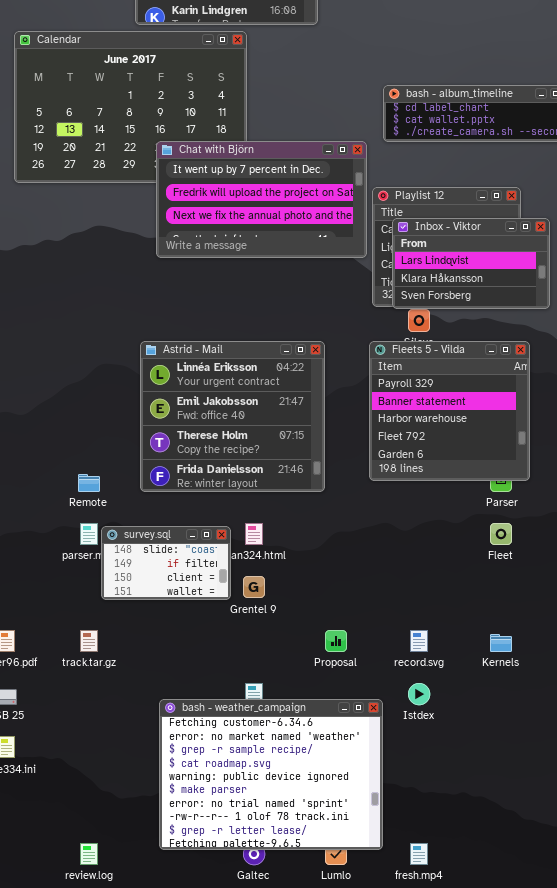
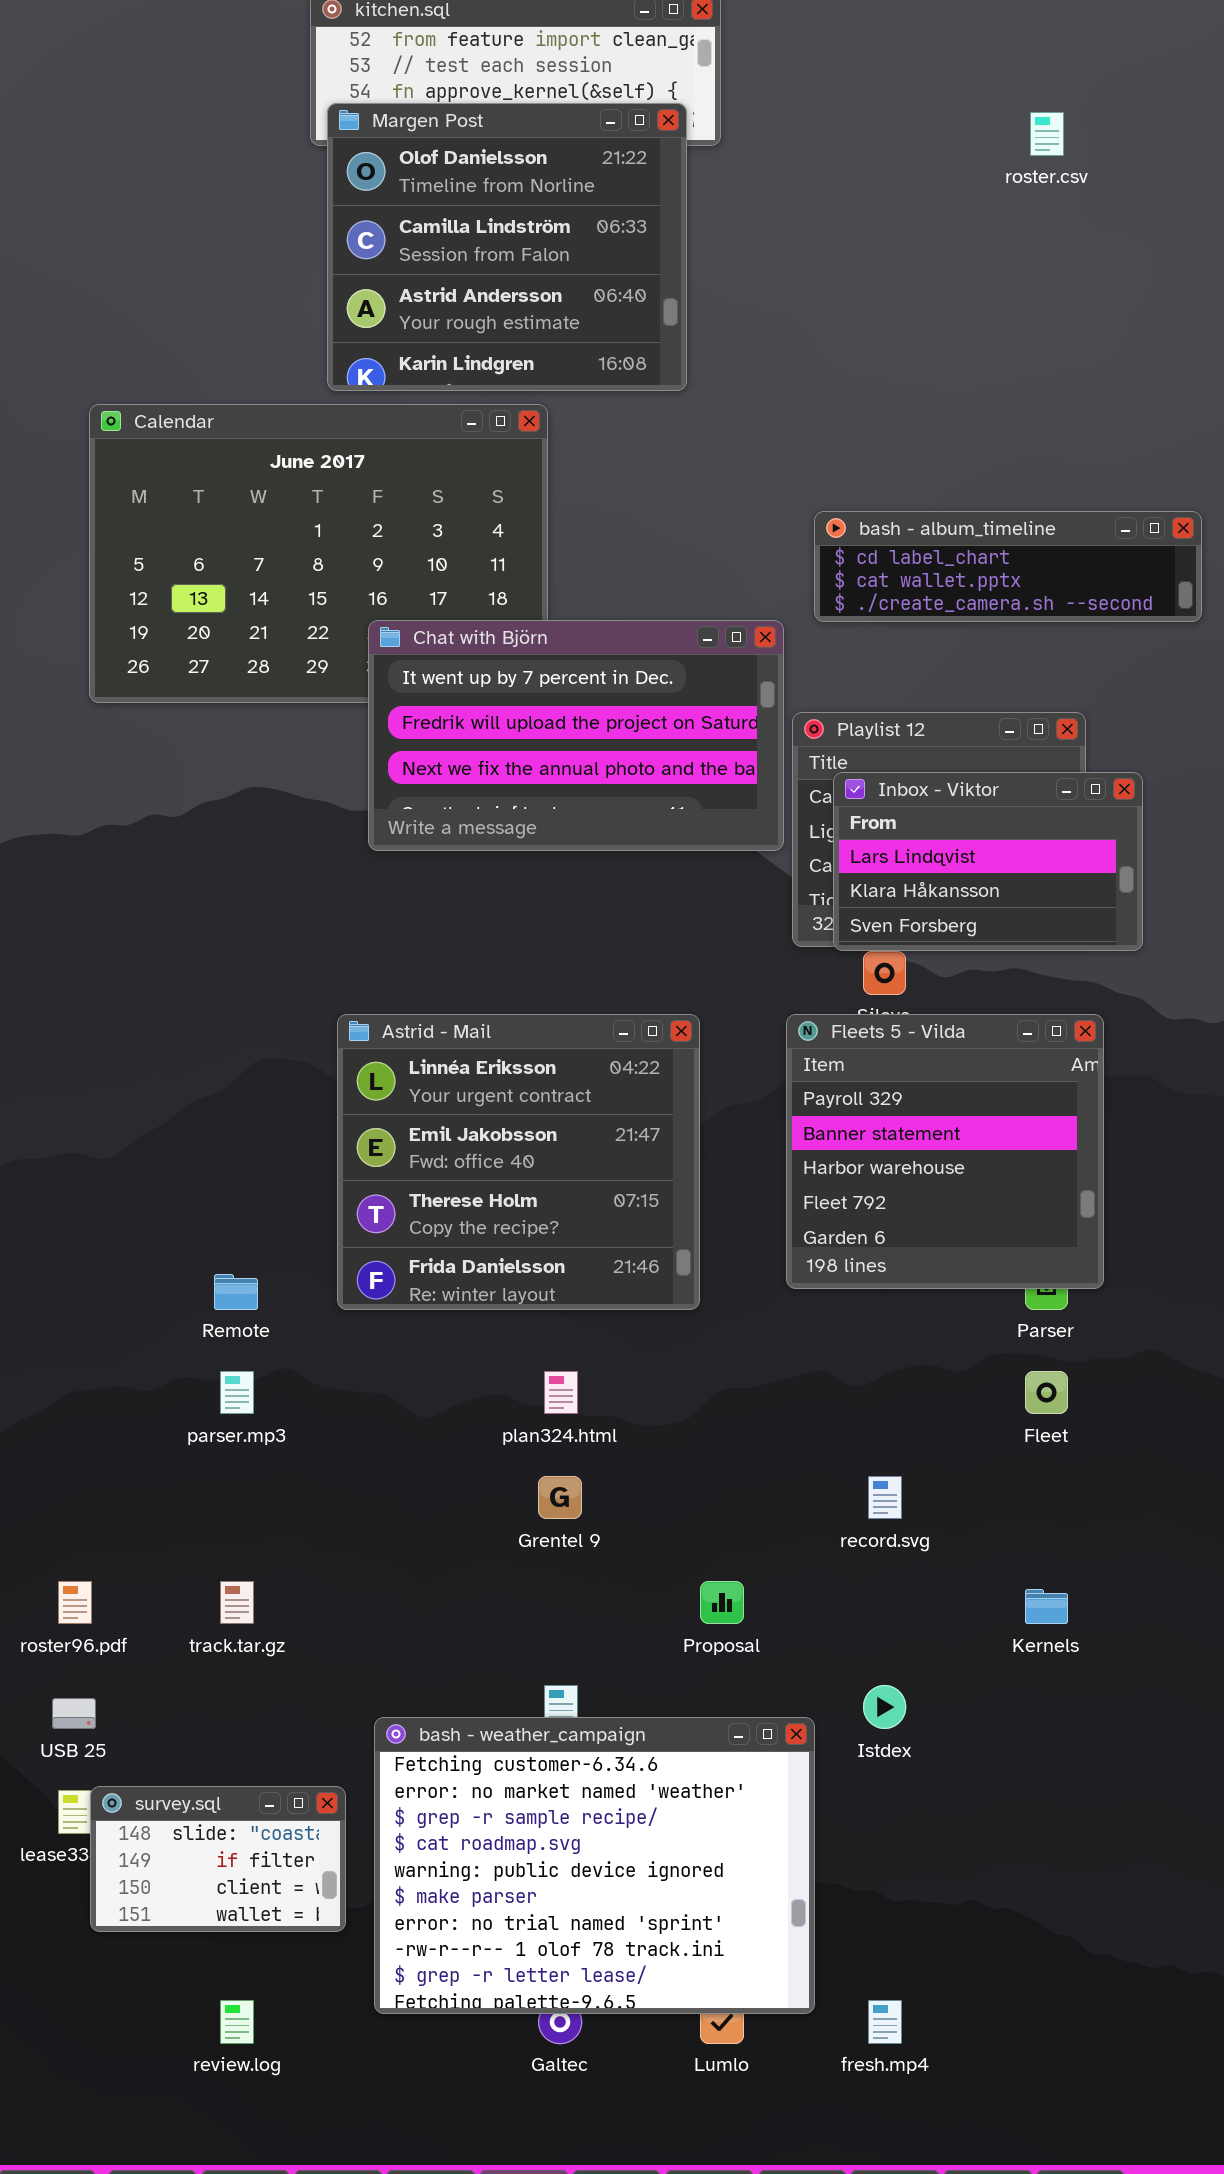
survey.sql: [101,526,231,600] -> [90,1786,346,1932], moved
record.svg: [410,630,428,652] -> [868,1476,902,1519], moved

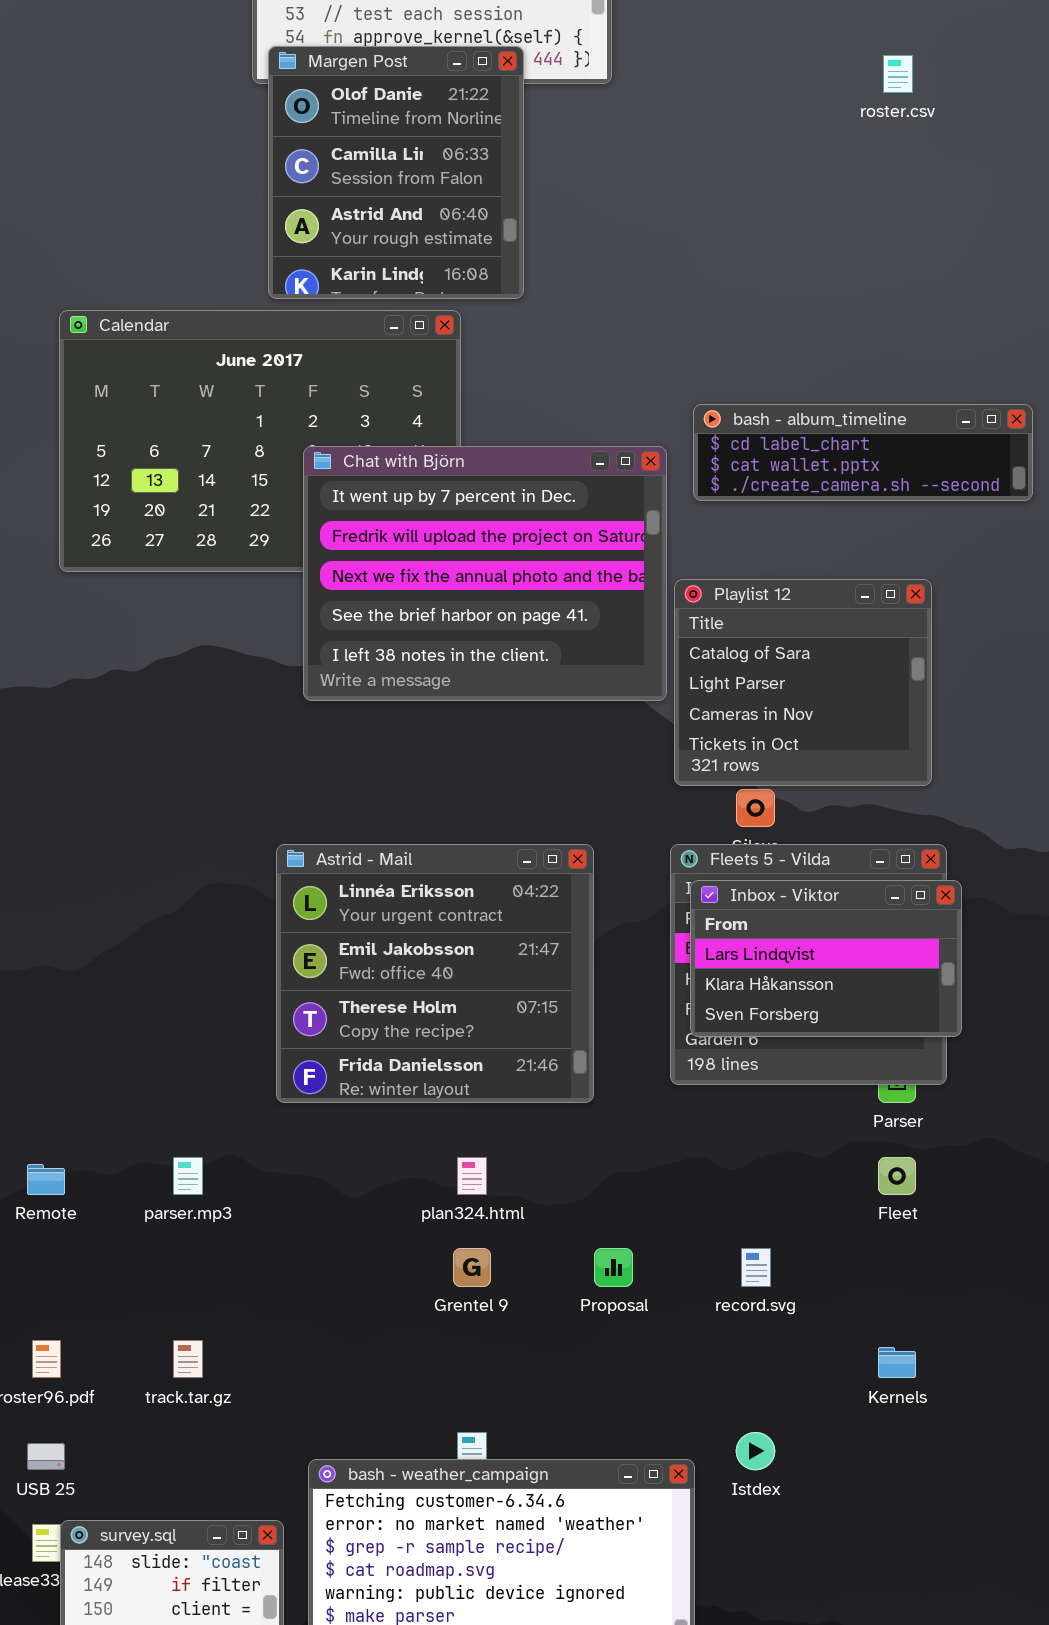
Margen Post: [327,103,687,391] -> [268,46,524,299], resized
Chat with Björn: [368,620,784,851] -> [303,446,667,701], resized
Inbox - Viktor: [833,772,1143,951] -> [690,880,962,1037], moved
Remote: [214,1274,258,1310] -> [27,1164,65,1195], moved
Proposal: [700,1581,744,1624] -> [594,1248,633,1287], moved

